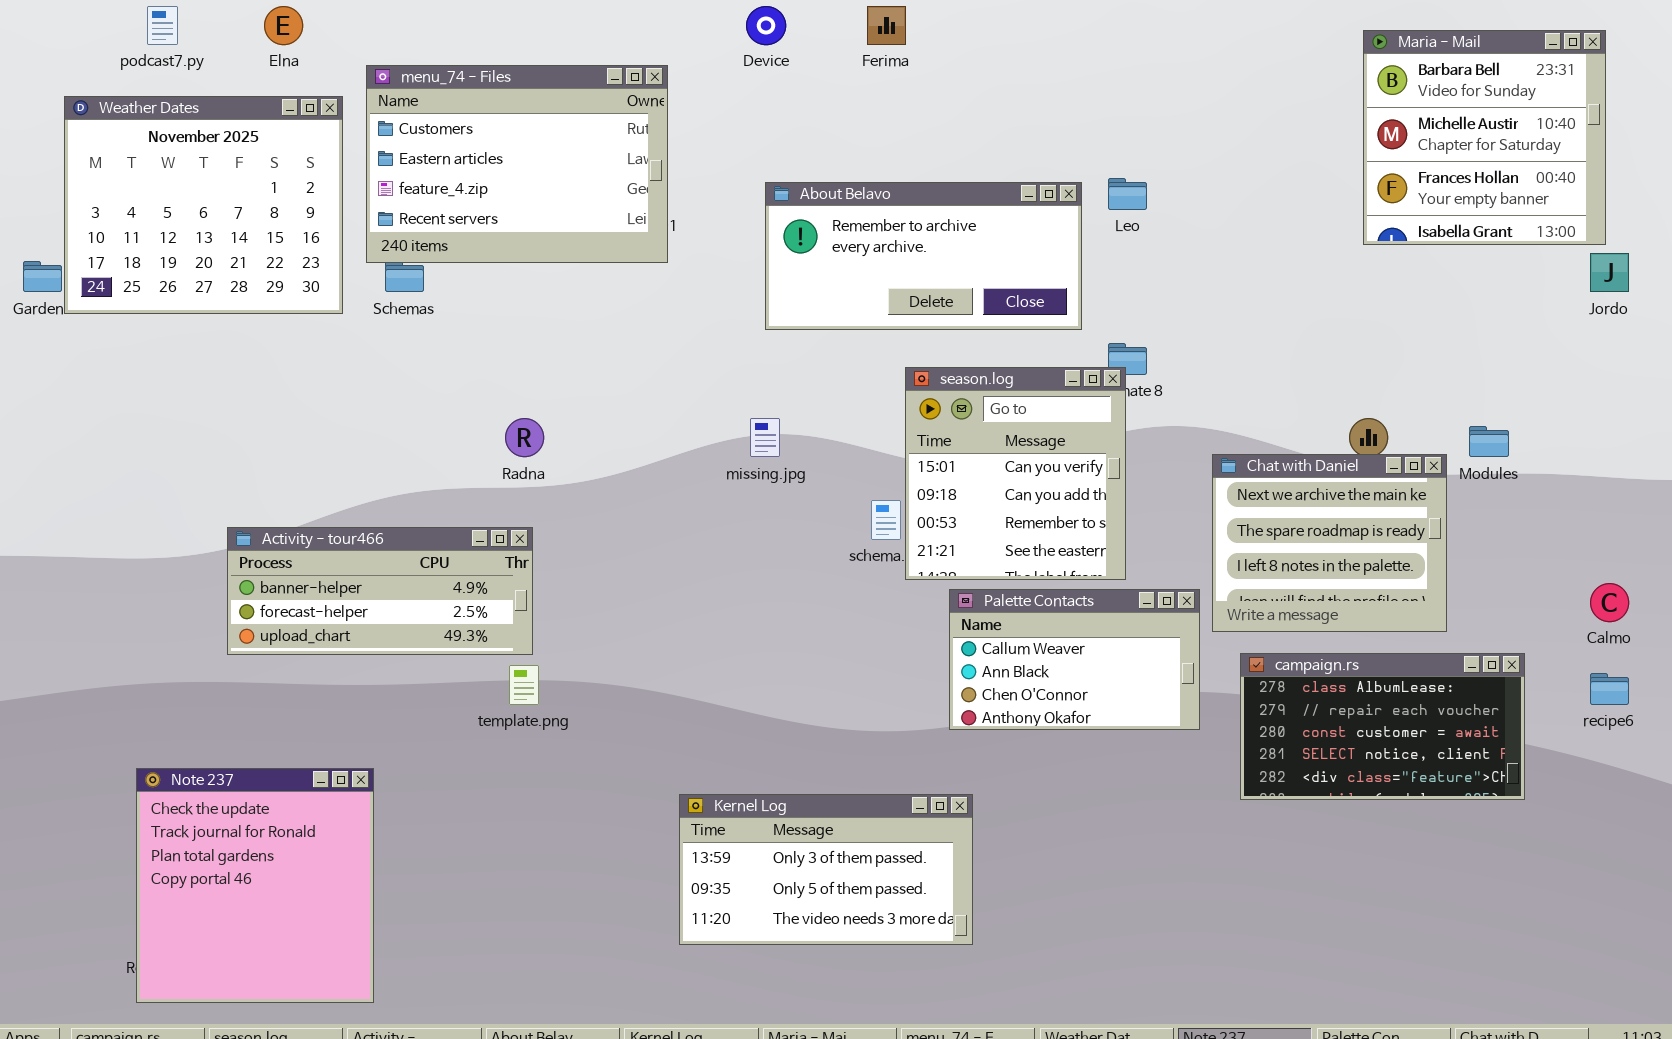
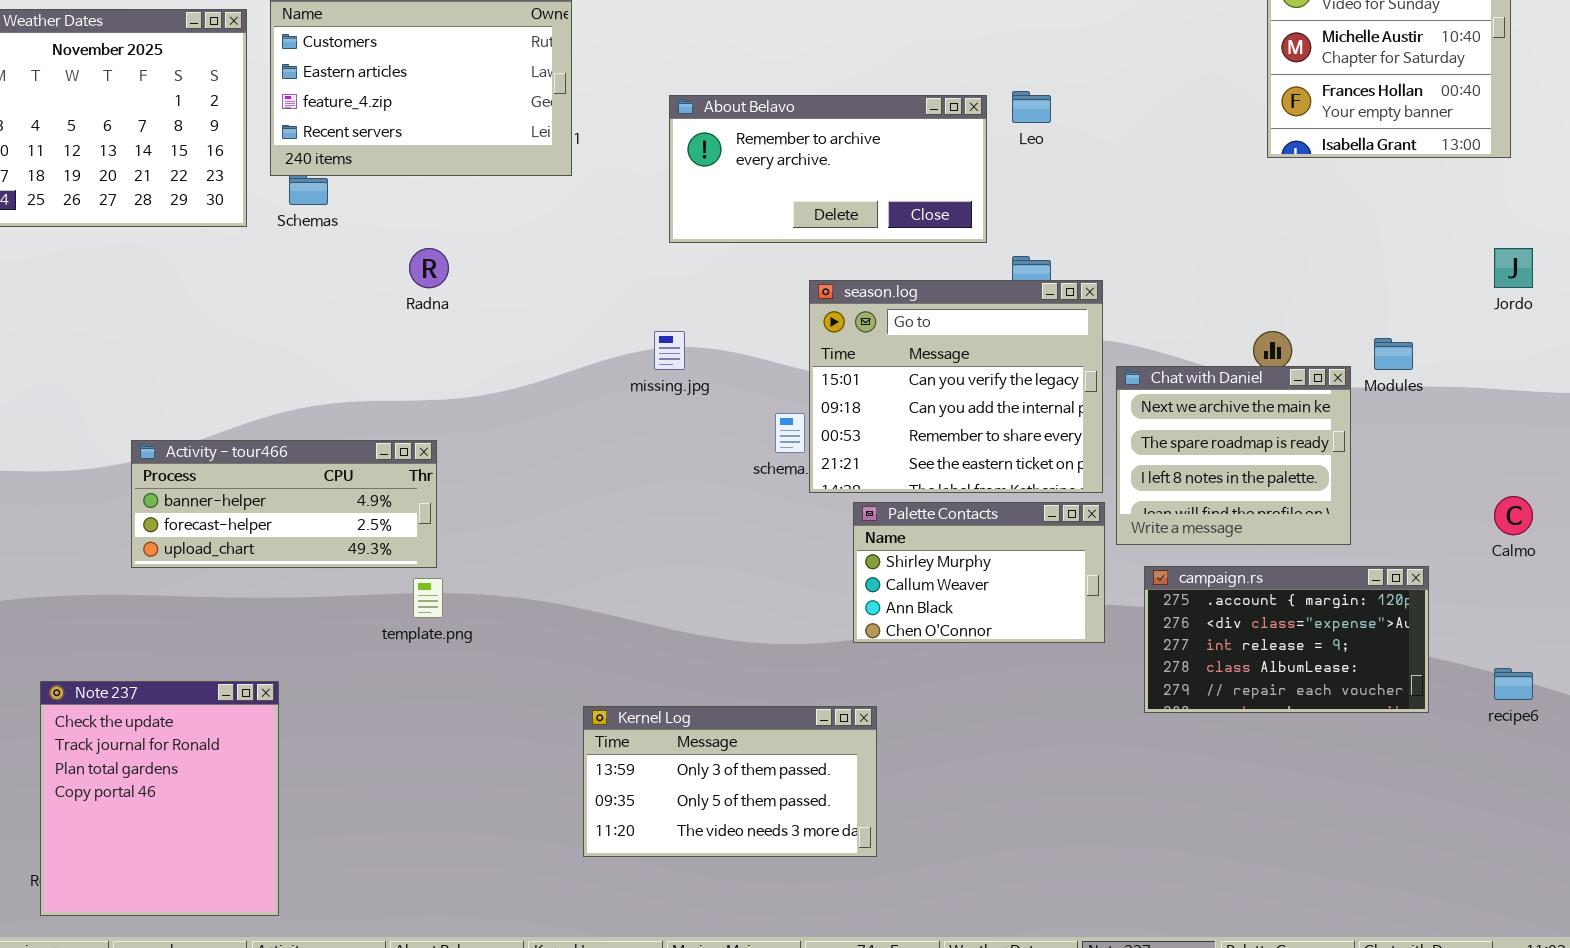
Jordo: [1590,253,1629,292] -> [1494,248,1533,288], moved
season.log: [905,367,1126,580] -> [809,280,1103,493], resized
Radna: [505,418,544,457] -> [409,248,449,288], moved
Palette Contacts: [949,589,1200,730] -> [853,502,1105,643], scrolled up 1 row
campaign.rs: [1240,653,1525,800] -> [1144,566,1429,713], scrolled up 3 rows
recipe6: [1590,673,1629,705] -> [1494,668,1533,700], moved

